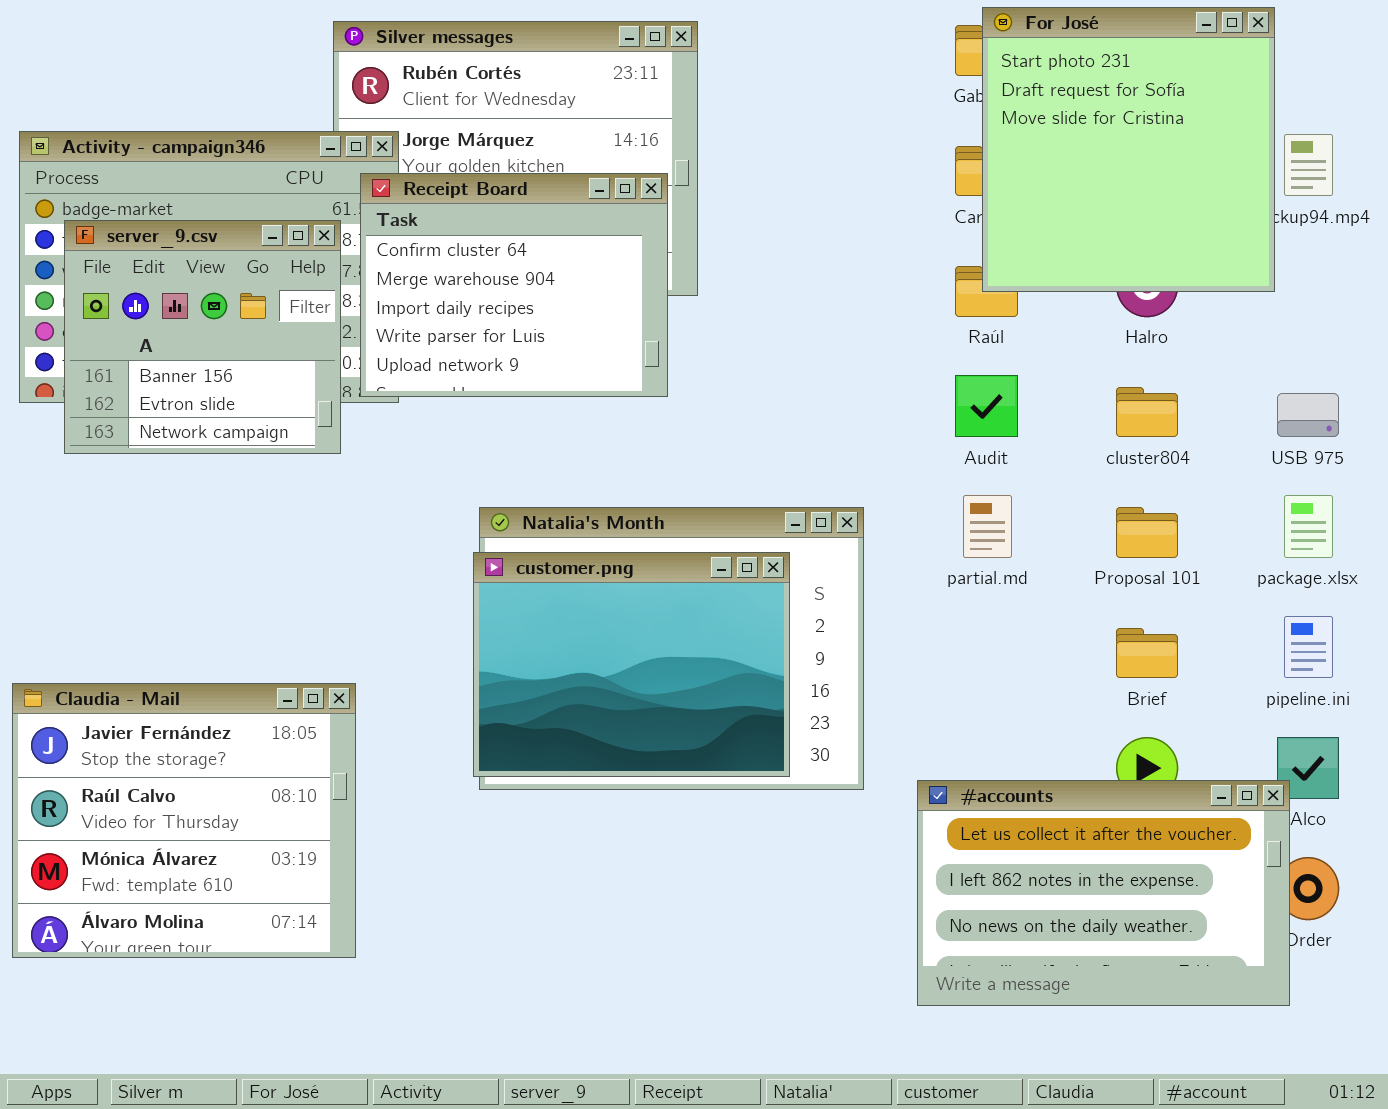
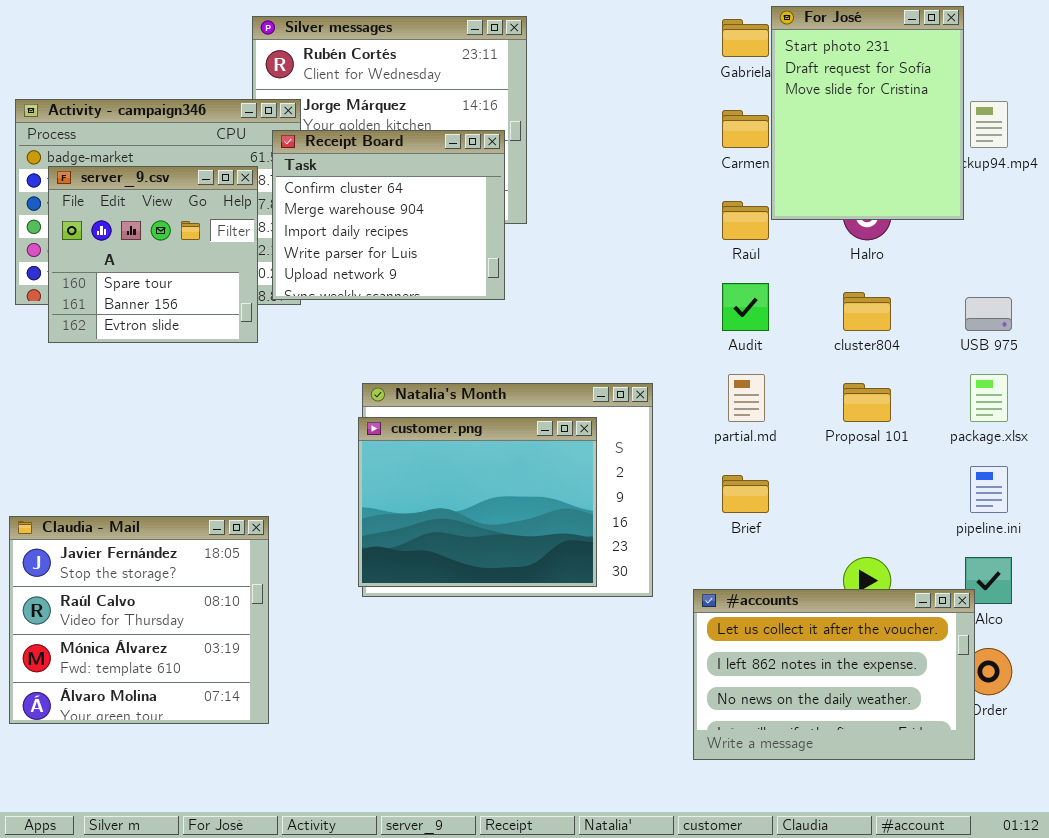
For José: [982,7,1275,292] -> [771,6,964,220], resized
server_9.csv: [64,220,341,454] -> [48,166,258,343], scrolled up 1 row
Brief: [1116,628,1178,678] -> [722,475,769,513], moved

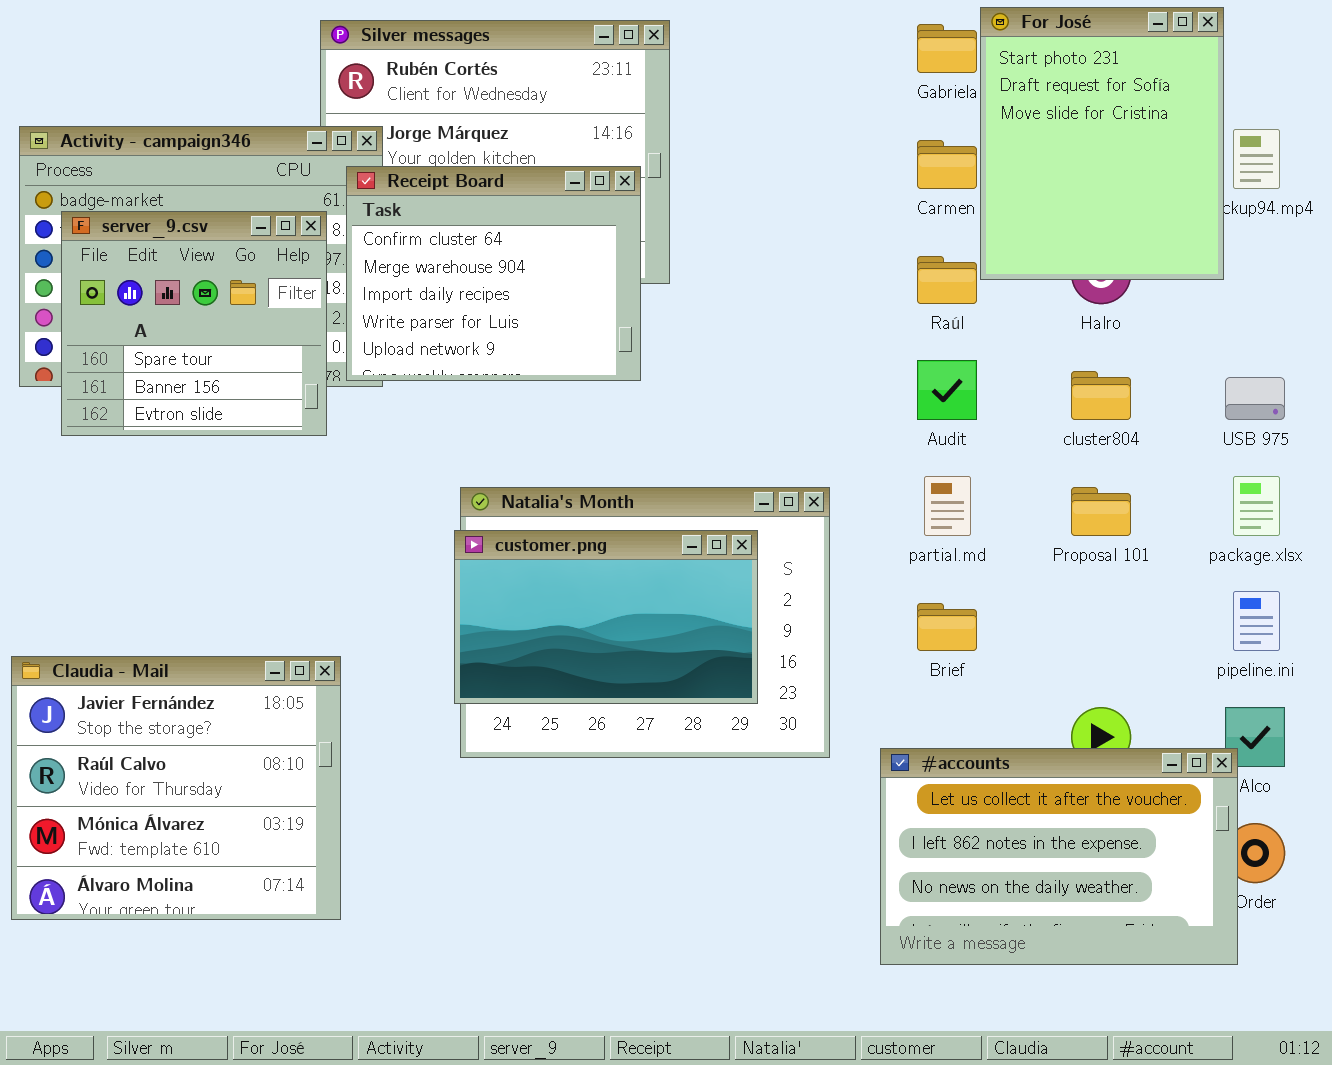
customer.png: [358,417,597,587] -> [454,530,758,704], resized

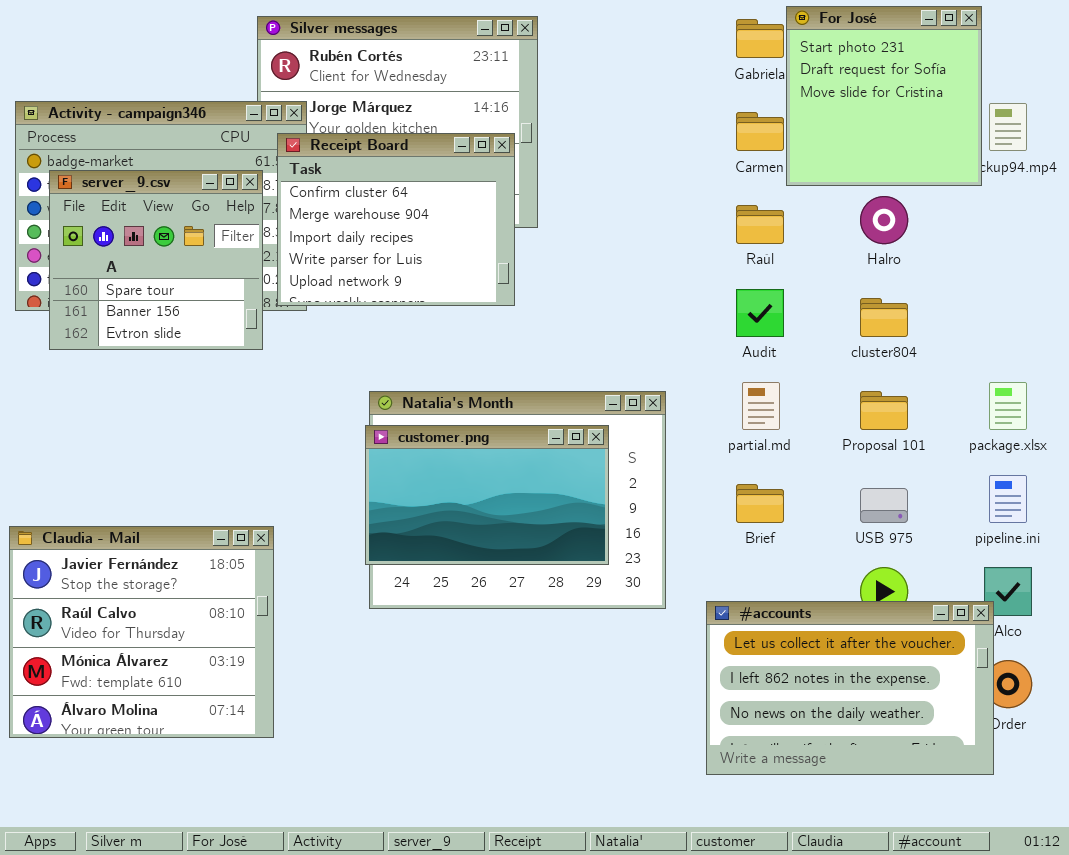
For José: [980,7,1224,280] -> [786,6,982,186], resized
USB 975: [1225,377,1285,420] -> [860,488,908,523], moved

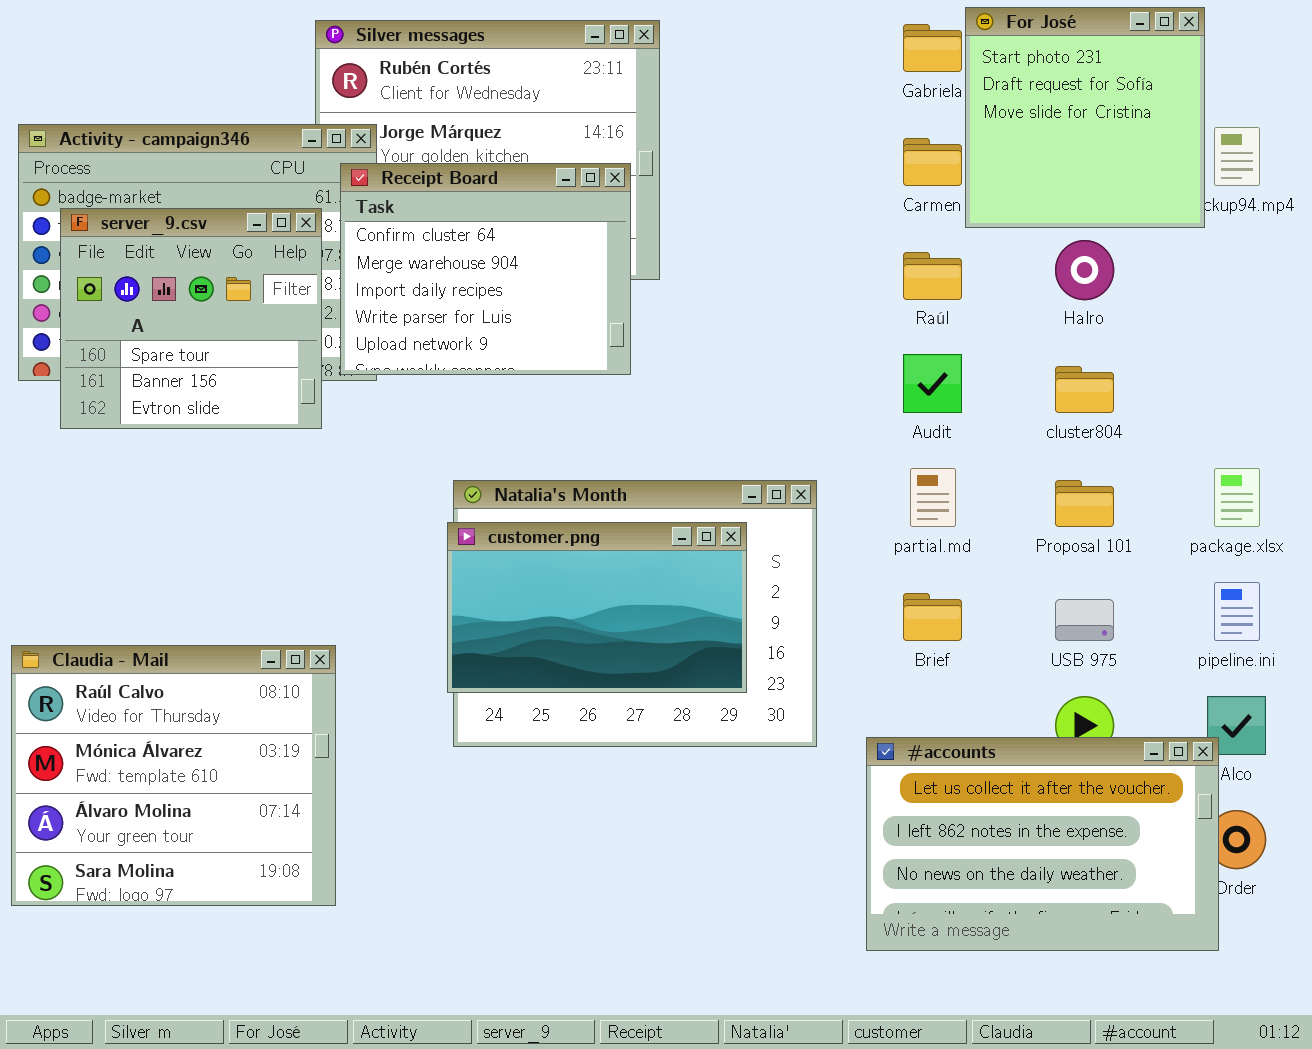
Claudia - Mail: [9,526,274,738] -> [11,645,336,906], scrolled down 1 row

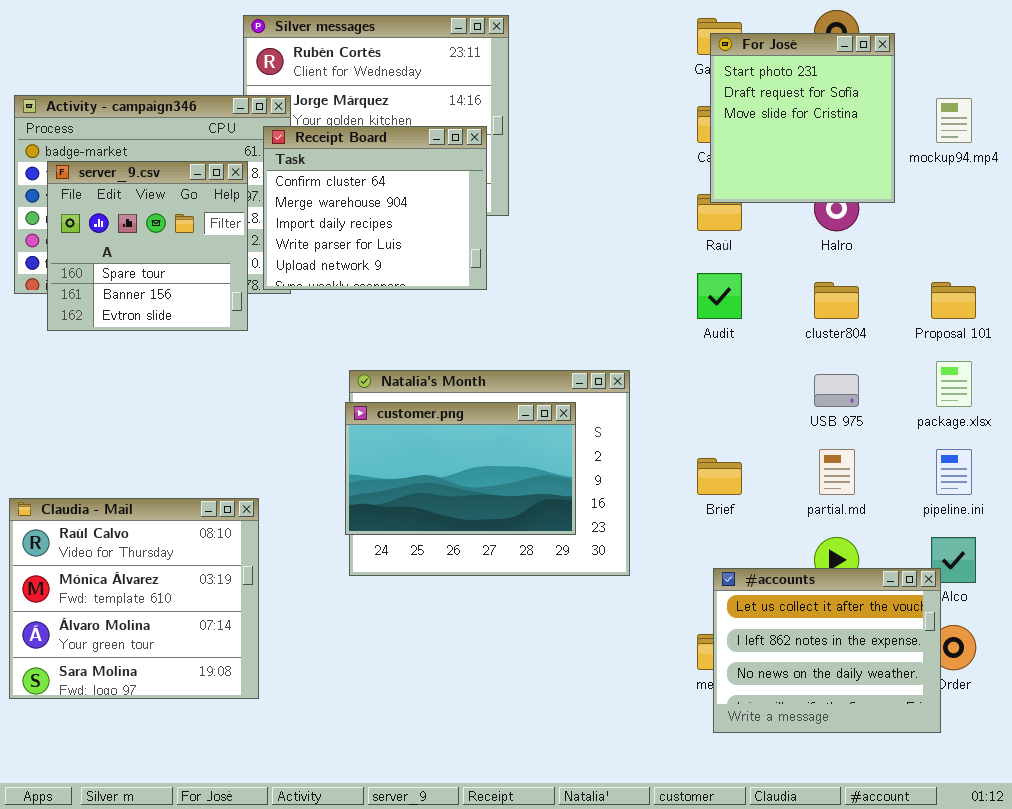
For José: [965,7,1205,228] -> [710,33,895,203], moved
partial.md: [910,468,956,527] -> [819,449,855,495], moved
Proposal 101: [1055,480,1114,527] -> [931,282,976,319], moved
USB 975: [1055,599,1114,641] -> [814,374,859,407], moved
#accounts: [866,737,1219,951] -> [713,568,941,733], resized

